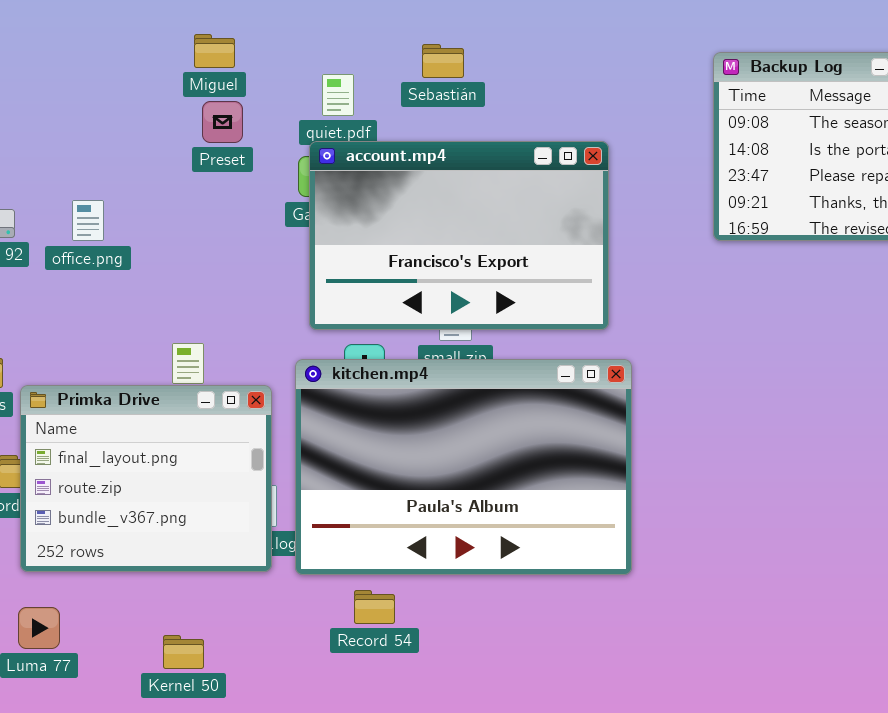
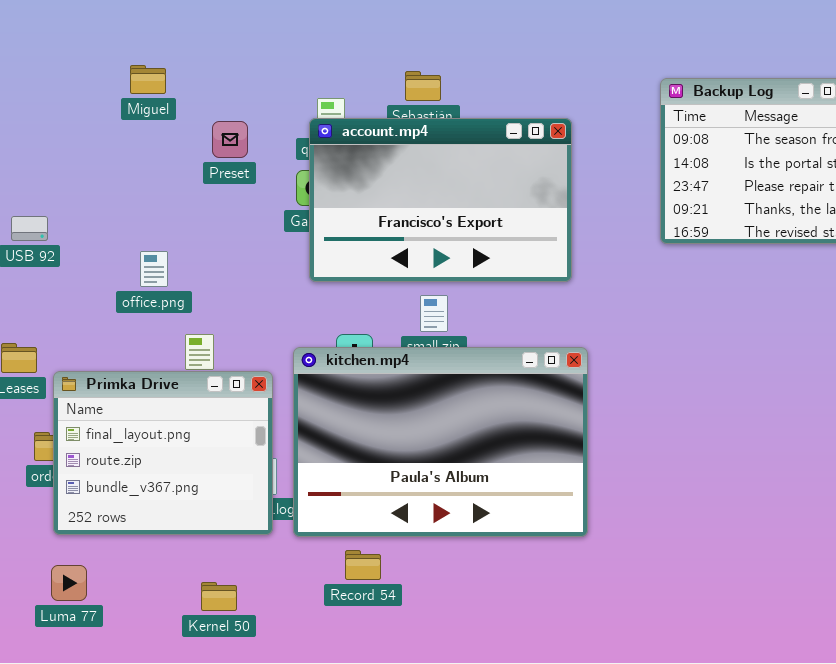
Miguel: [194,34,235,68] -> [130,65,166,94], moved
account.mp4: [309,141,609,330] -> [309,118,572,282], moved
office.png: [72,200,104,241] -> [140,251,168,287], moved
Kernel 50: [163,635,204,669] -> [201,582,237,611], moved

